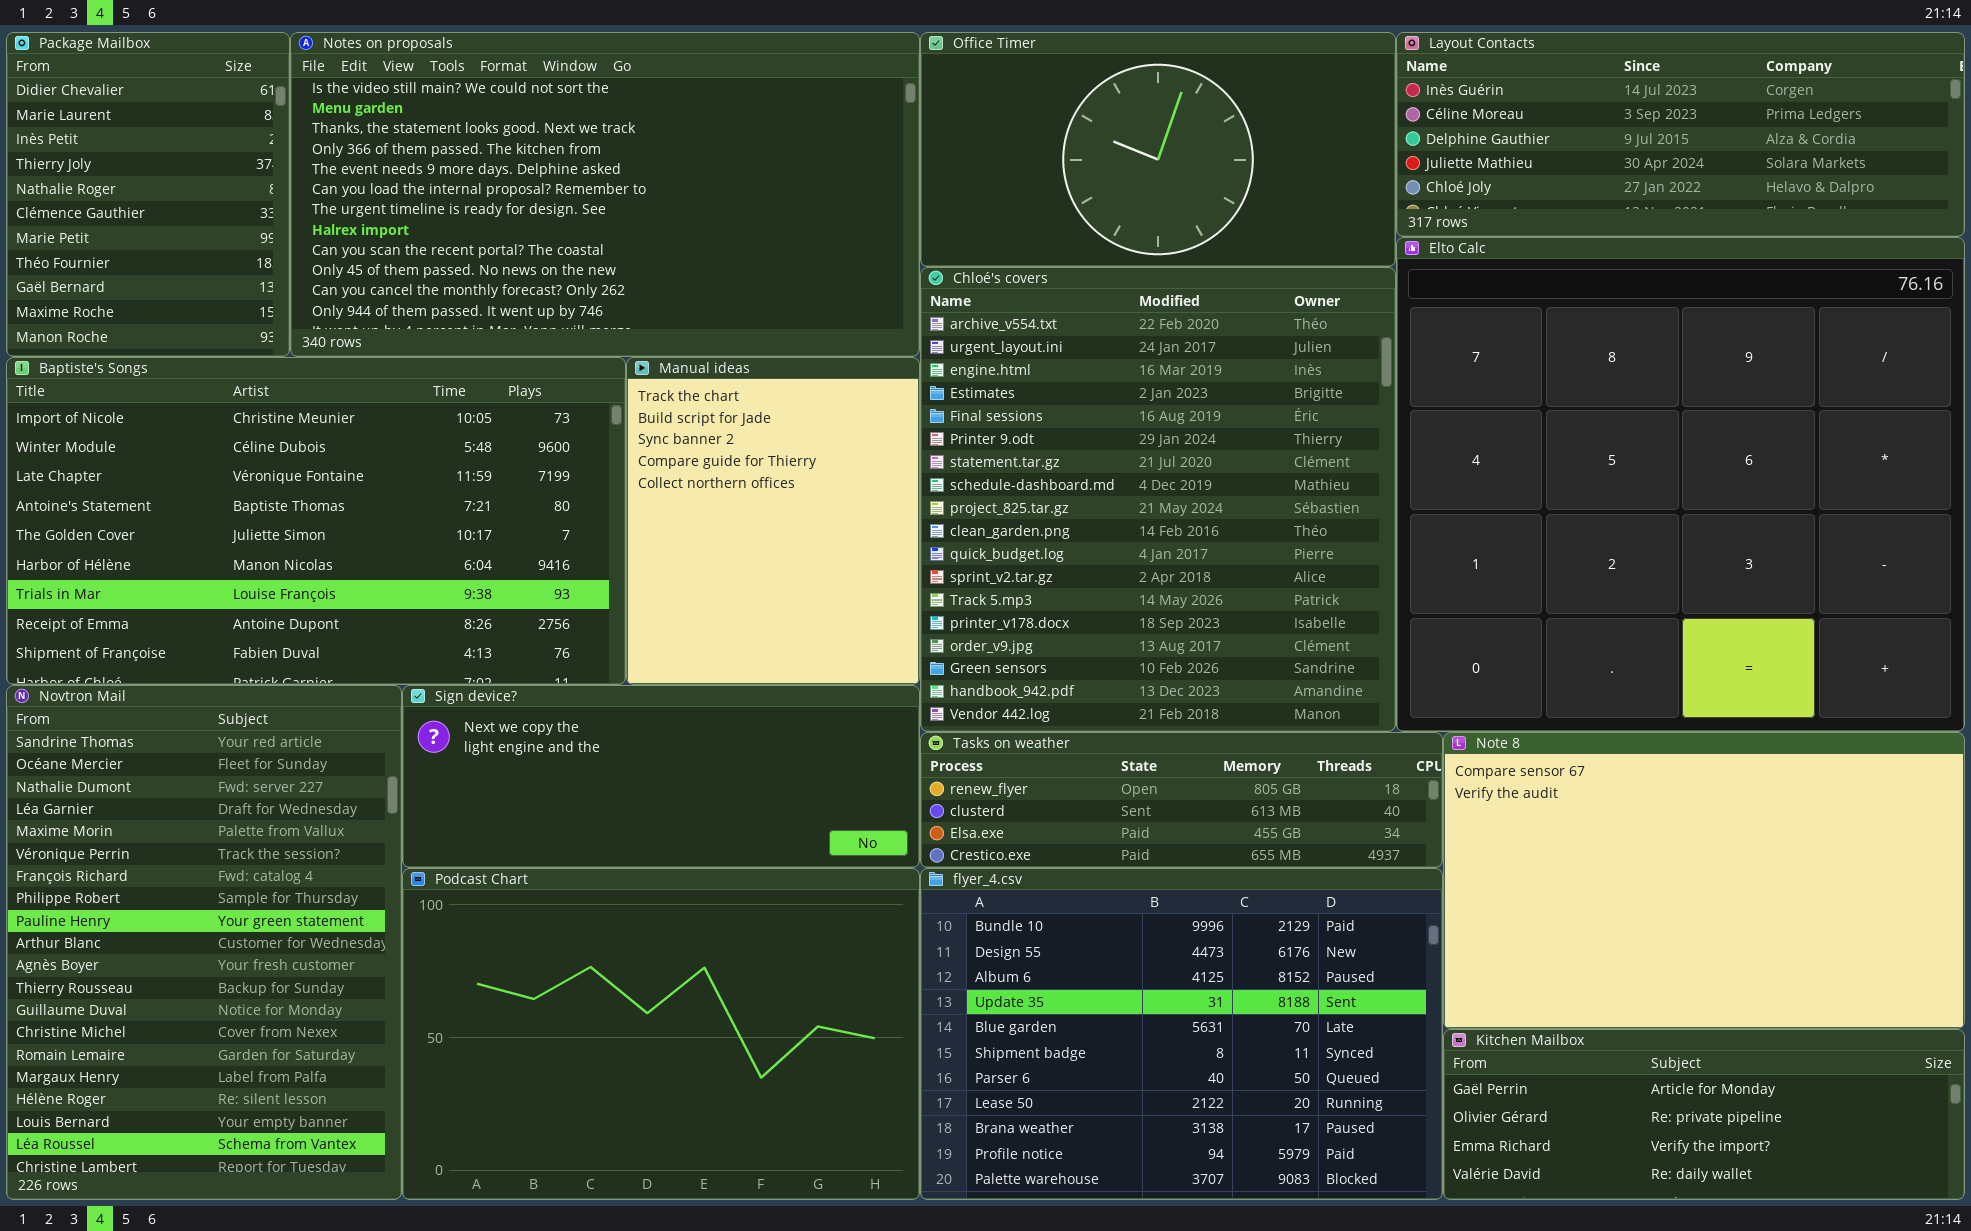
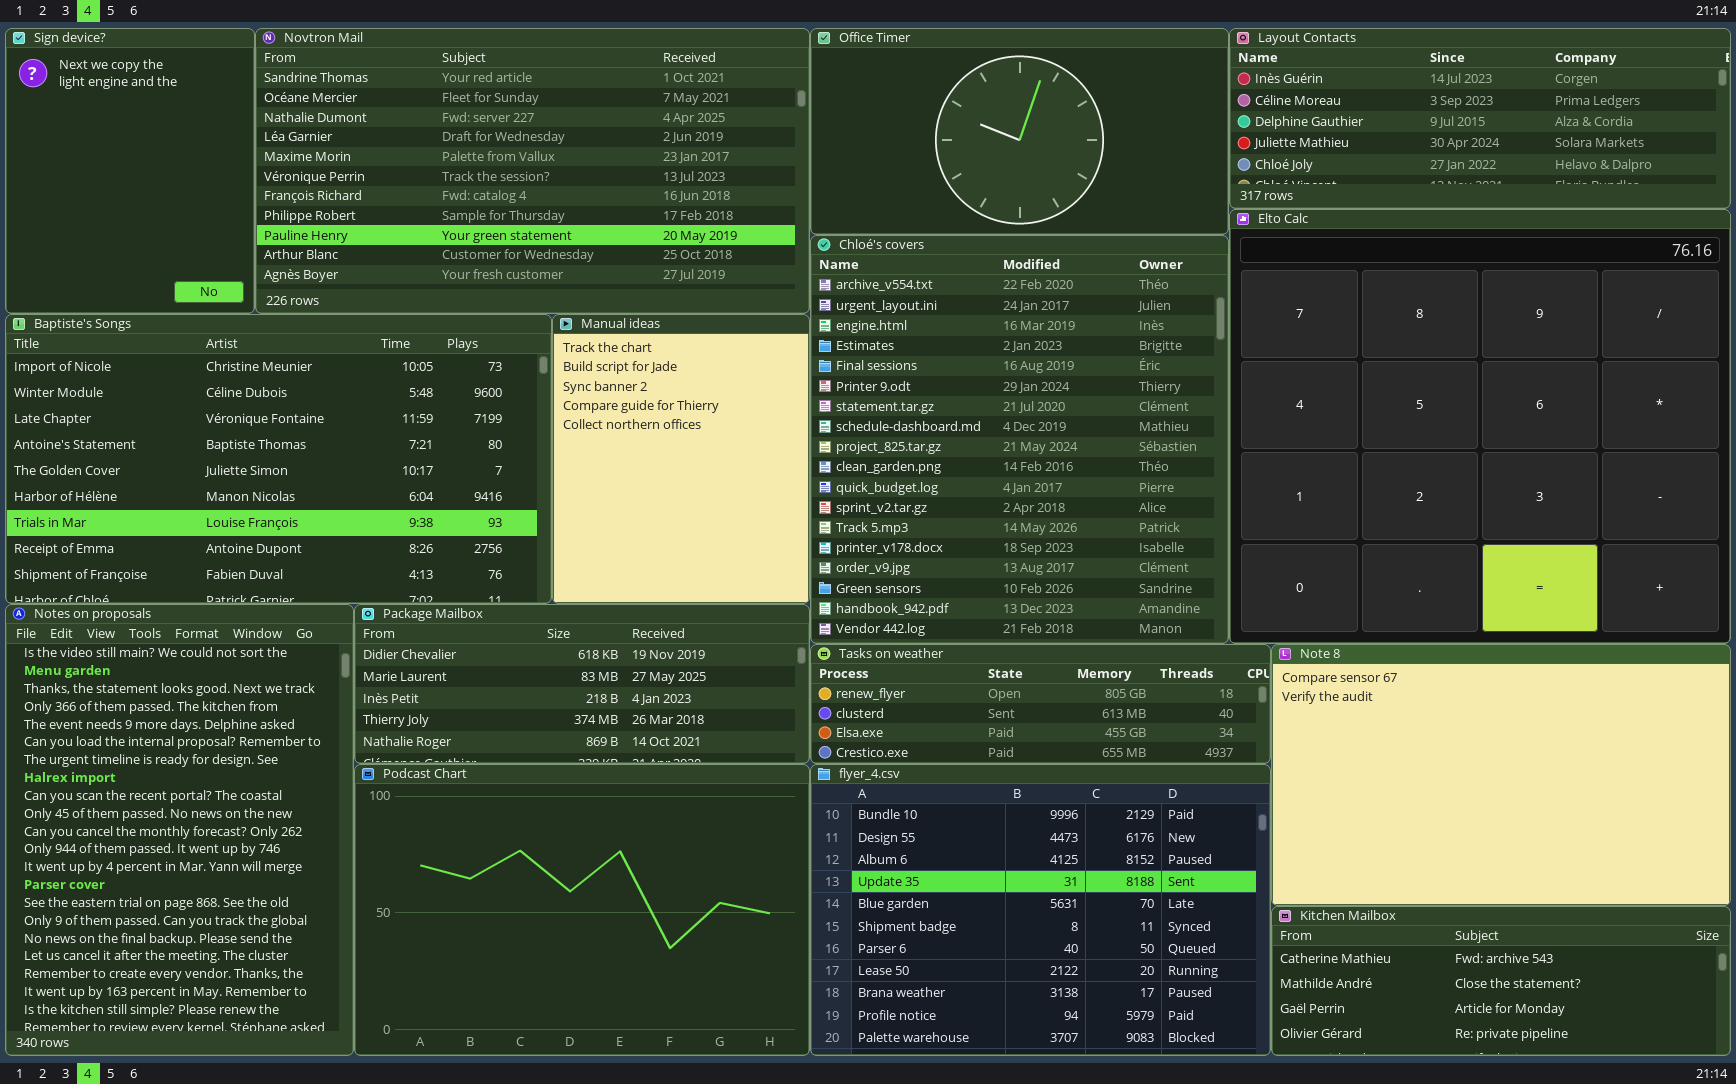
Package Mailbox: [6,32,290,357] -> [354,604,810,764], moved, resized
Notes on proposals: [290,32,920,357] -> [5,604,354,1056], moved, resized
Novtron Mail: [6,685,402,1200] -> [255,28,810,314], moved, resized
Sign device?: [402,685,920,868] -> [5,28,255,314], moved, resized
Kitchen Mailbox: [1443,1029,1965,1200] -> [1271,906,1731,1056], scrolled up 2 rows

